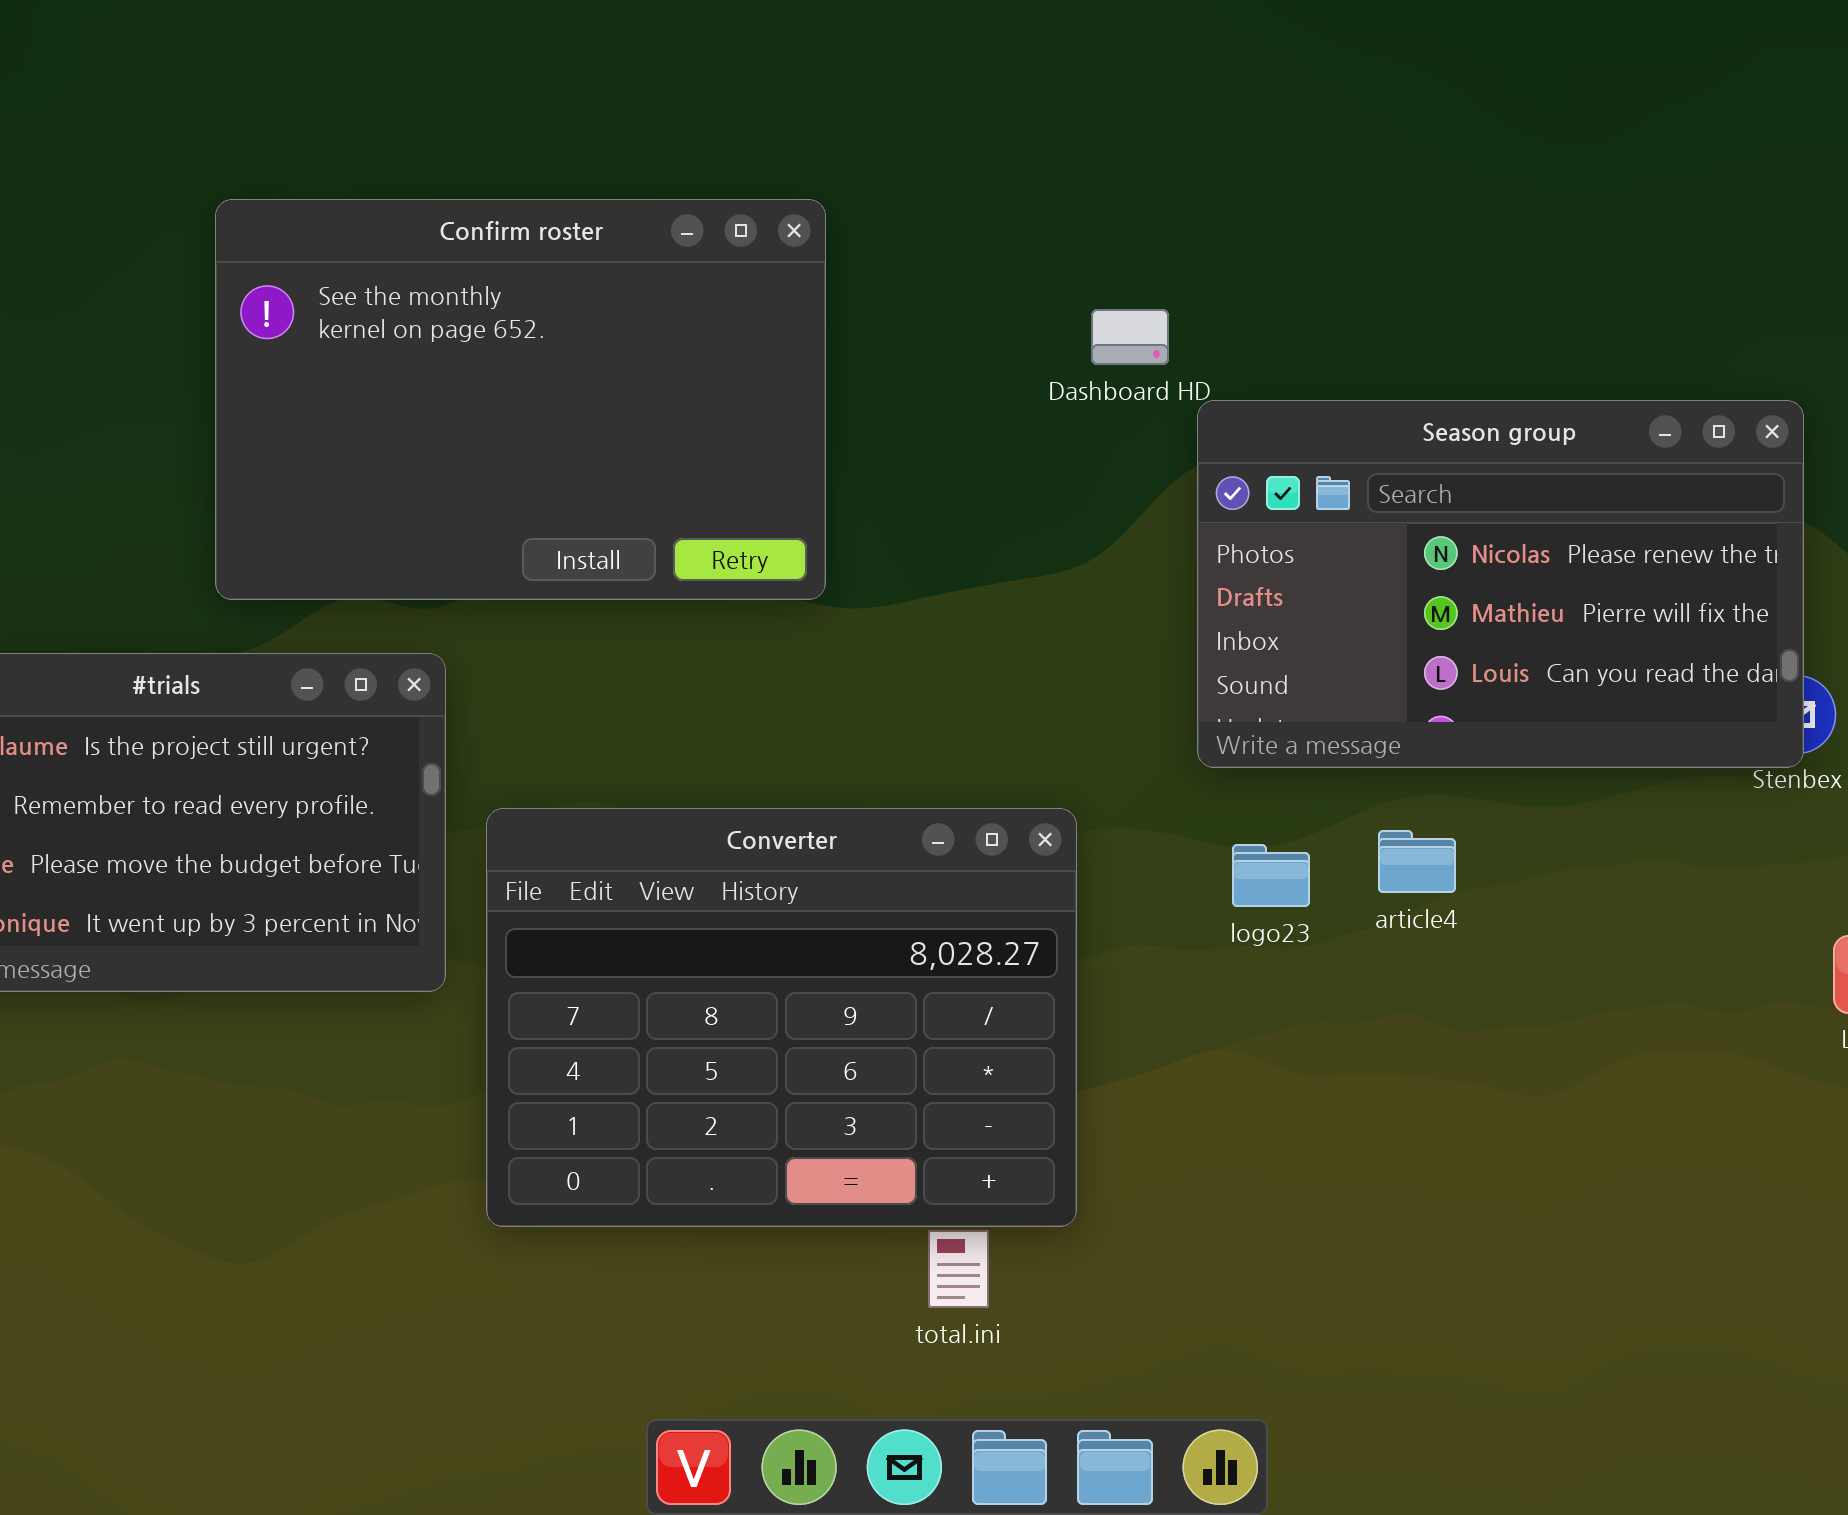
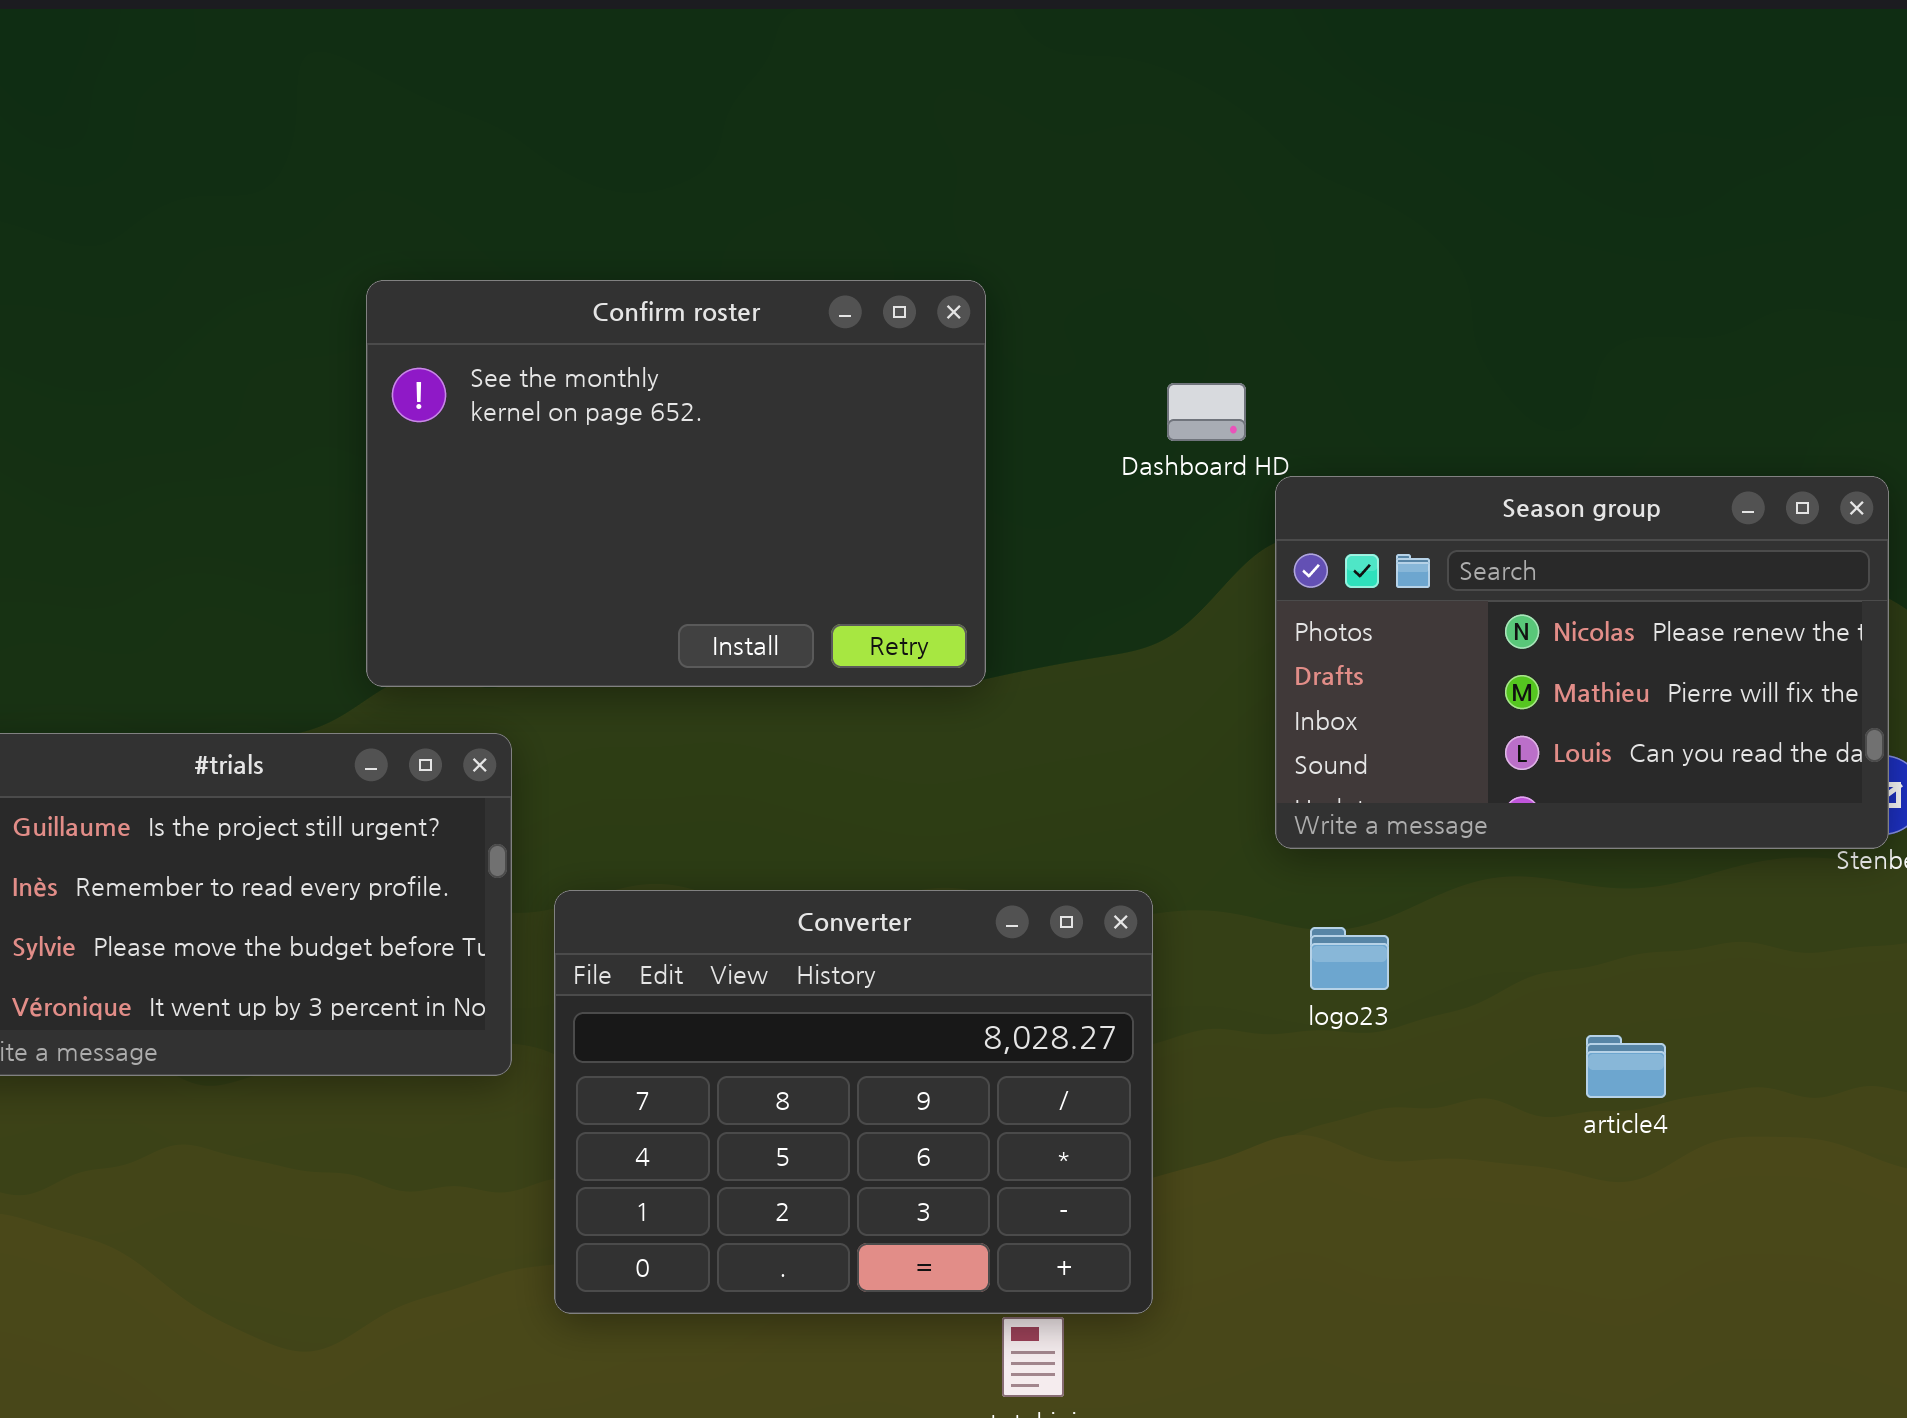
Confirm roster: [215,199,826,600] -> [366,280,986,687], moved
article4: [1378,830,1456,893] -> [1586,1035,1666,1098], moved

